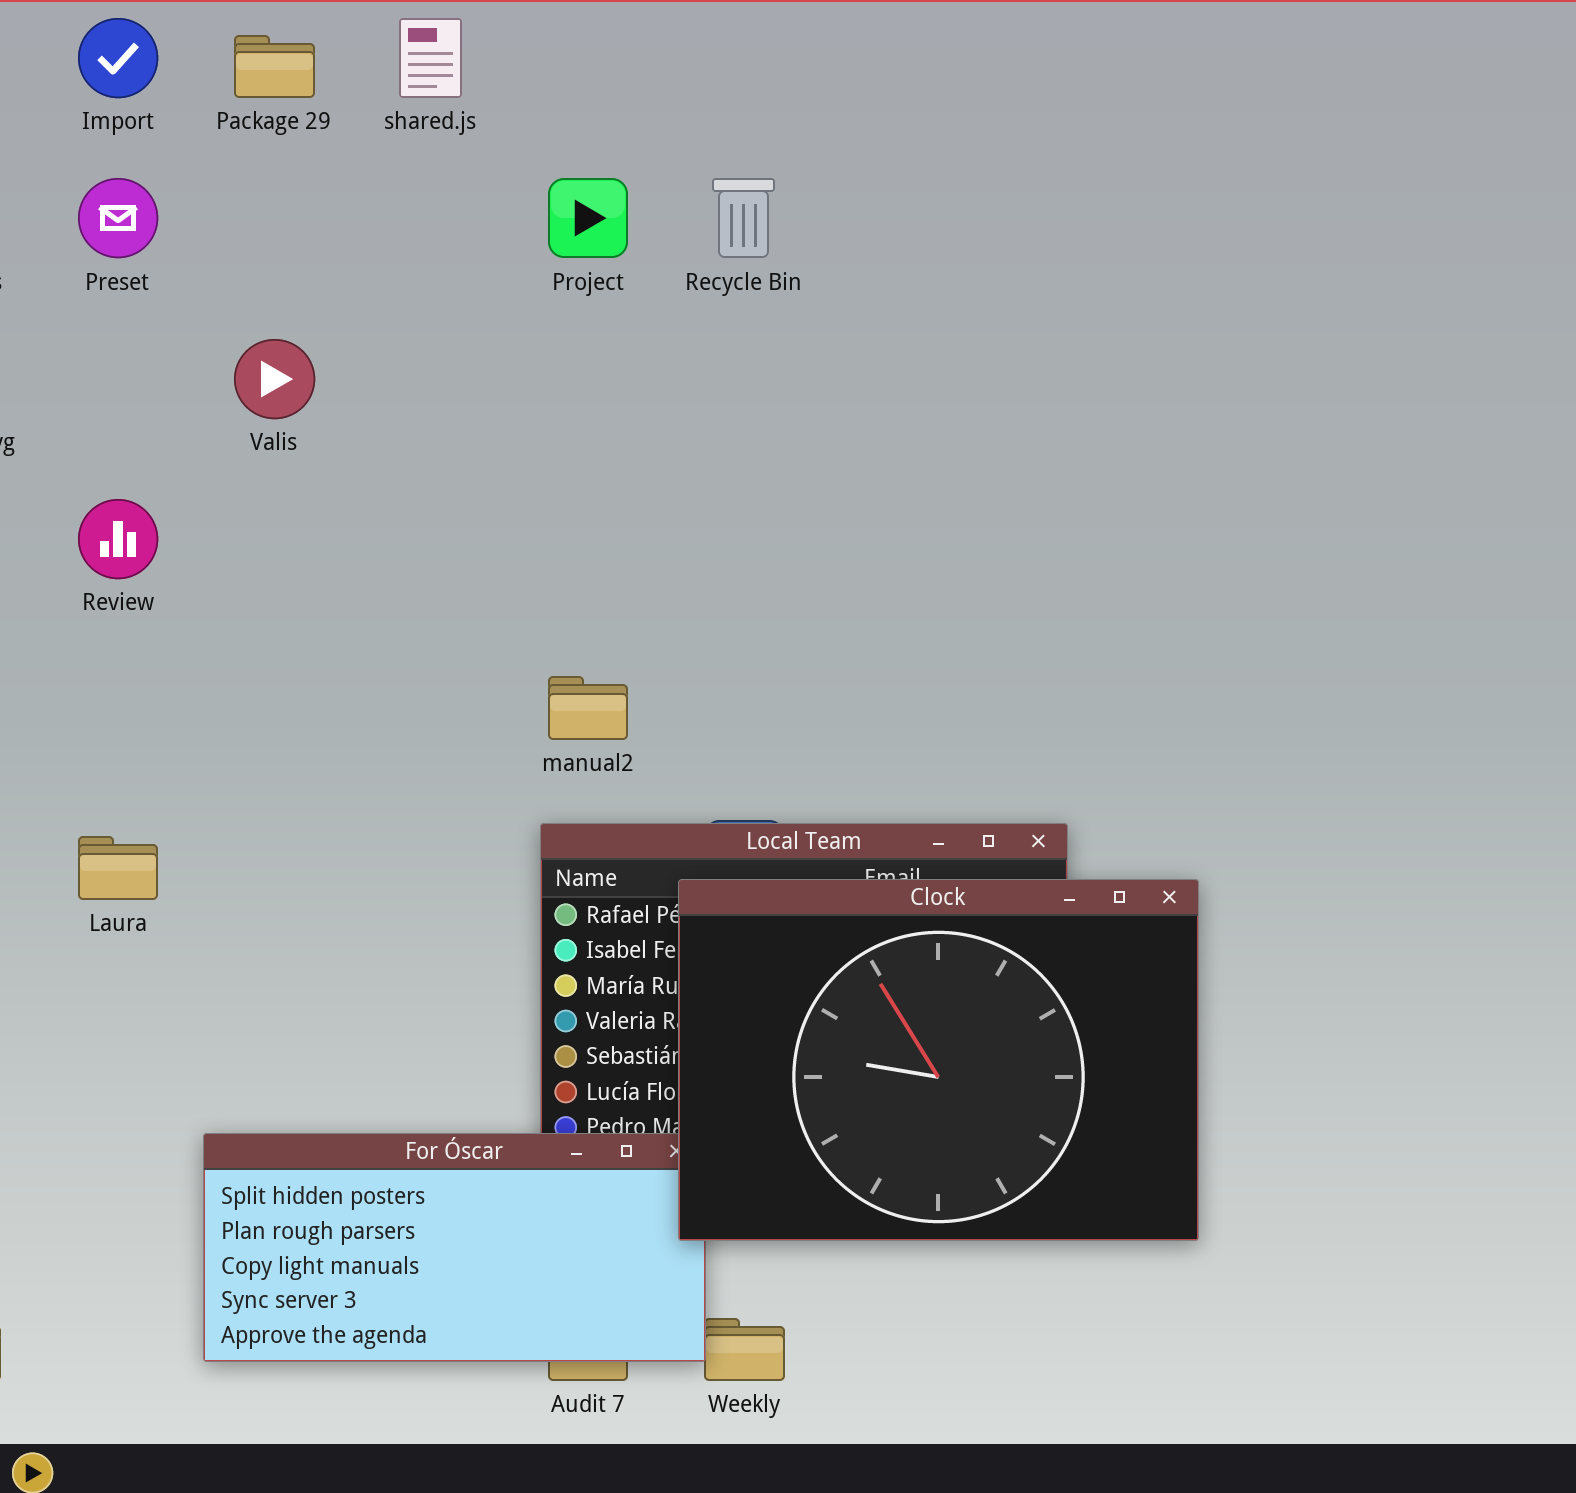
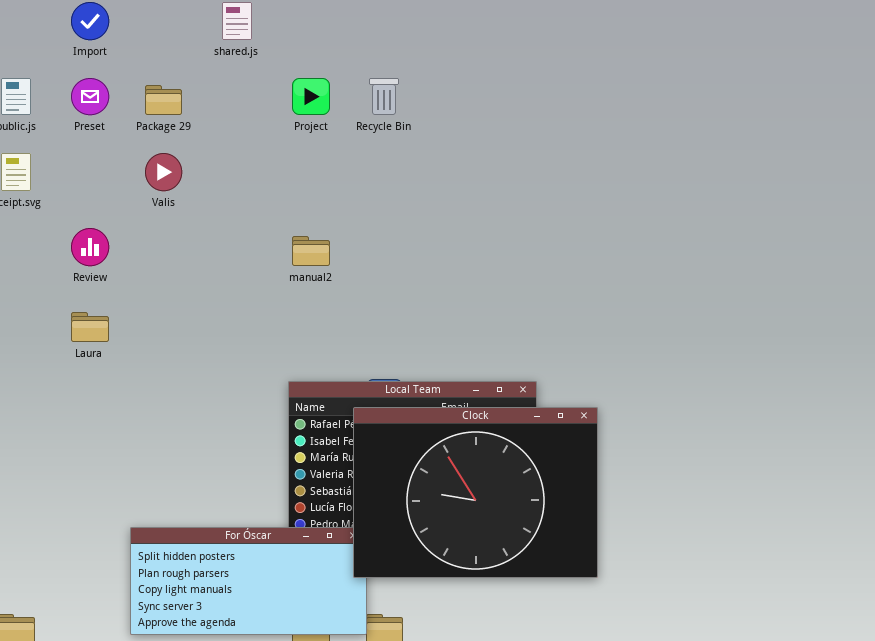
Package 29: [234,35,315,98] -> [145,85,182,115], moved
manual2: [548,676,628,740] -> [292,236,330,266], moved
Laura: [78,836,158,900] -> [71,312,109,342], moved

